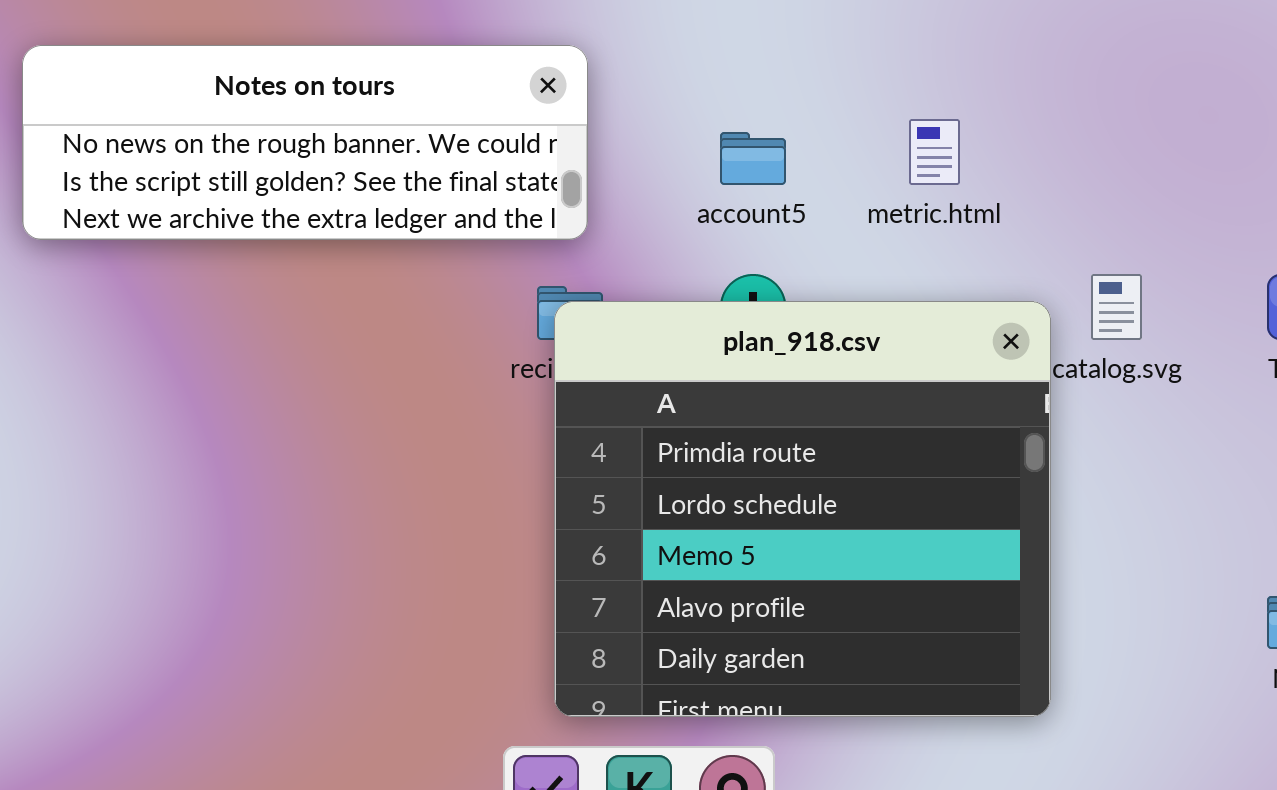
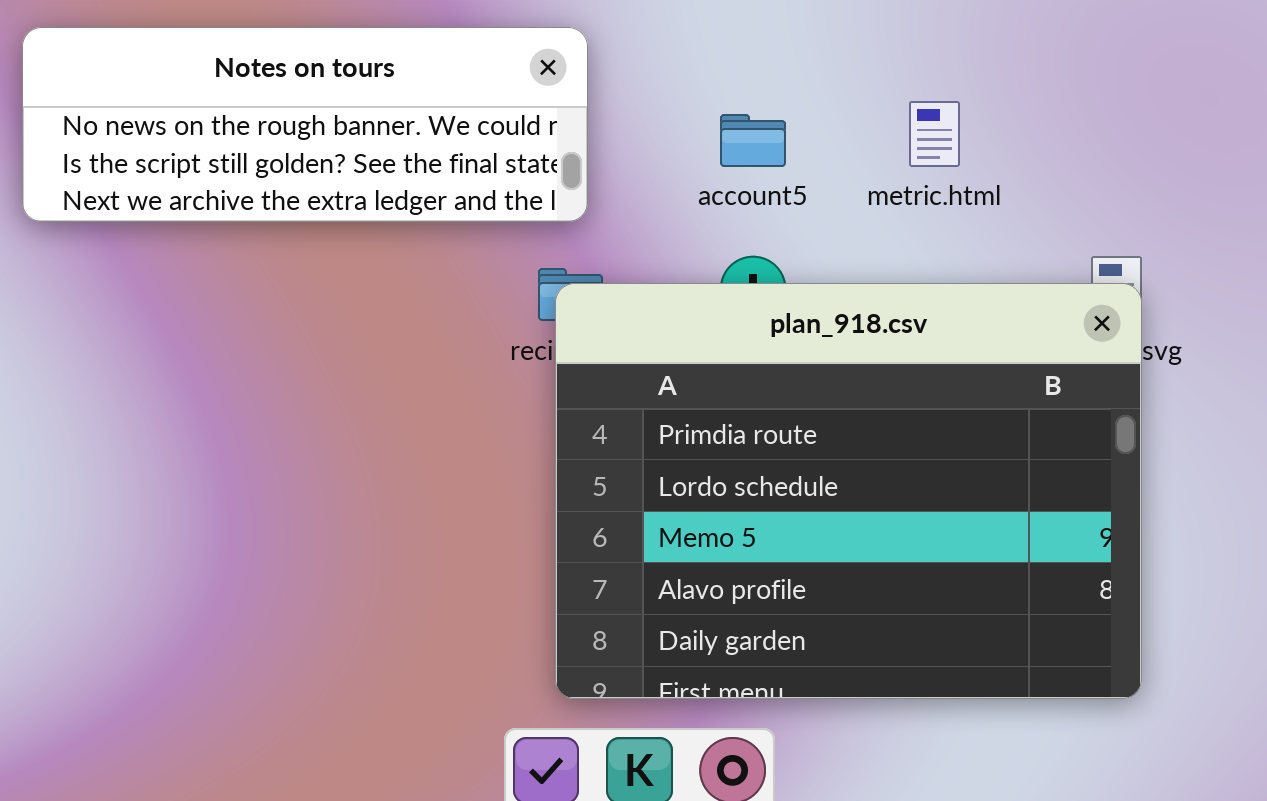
plan_918.csv: [554,301,1051,717] -> [555,283,1142,699], resized

